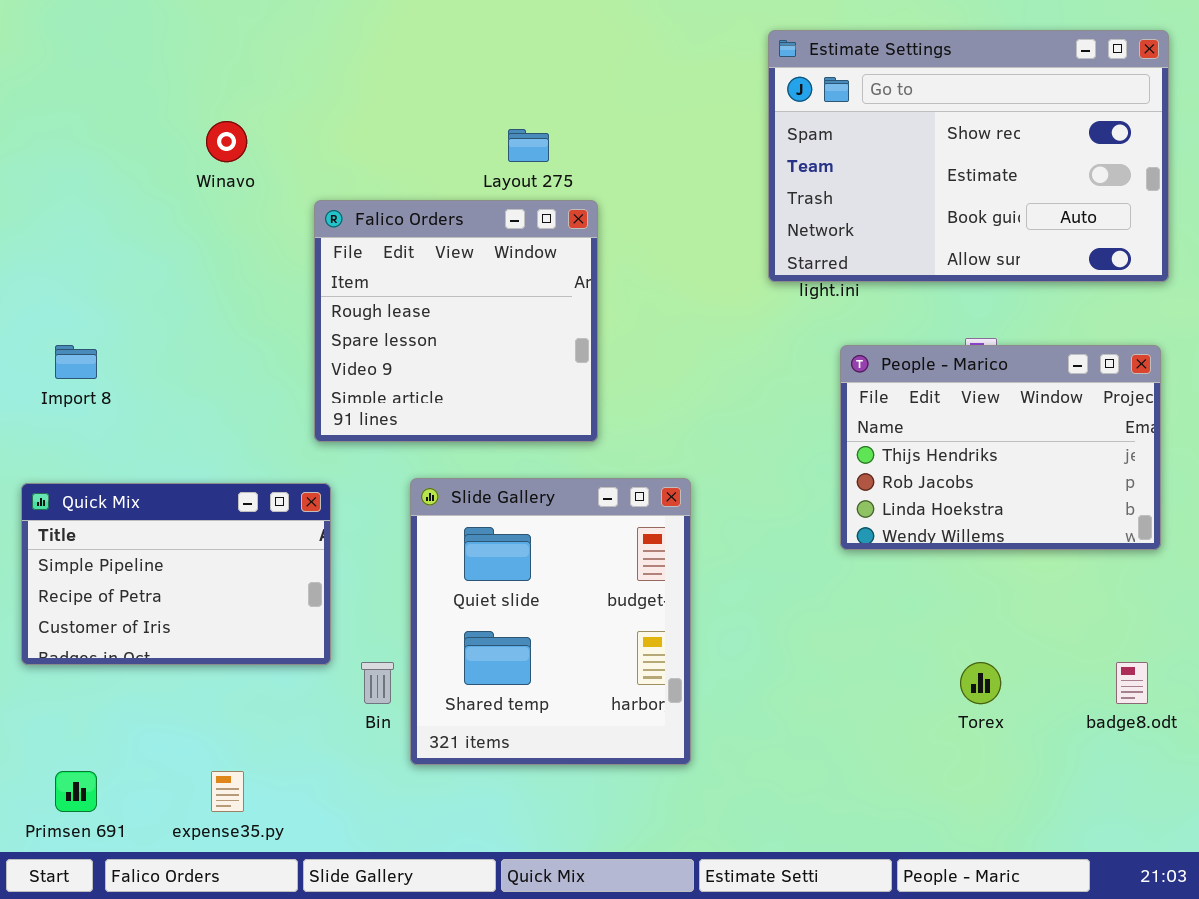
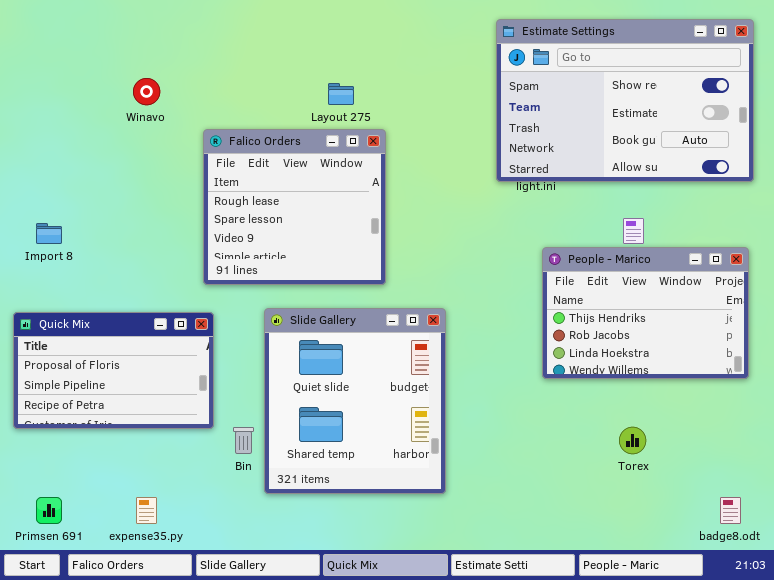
People - Marico: [840,345,1161,550] -> [542,247,749,379], moved
Quick Mix: [21,483,331,665] -> [13,312,214,429], scrolled up 1 row
badge8.odt: [1116,662,1148,704] -> [720,497,741,524], moved

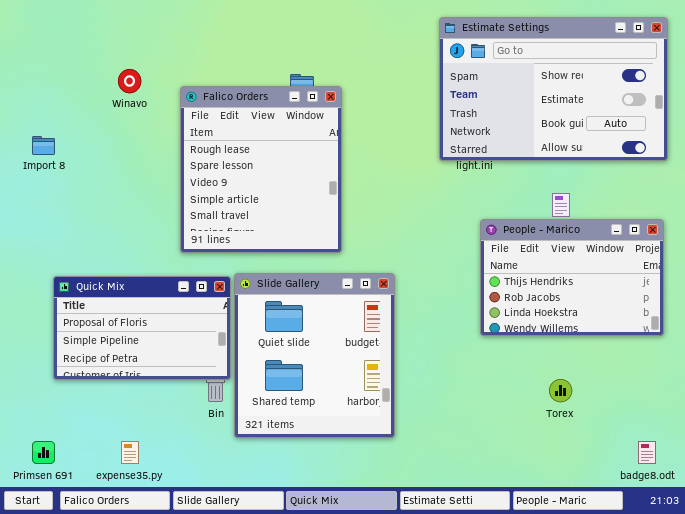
Falico Orders: [203,129,386,285] -> [180,86,342,253], resized
Import 8: [36,223,62,244] -> [32,136,55,155], moved
Quick Mix: [13,312,214,429] -> [53,276,231,380], moved

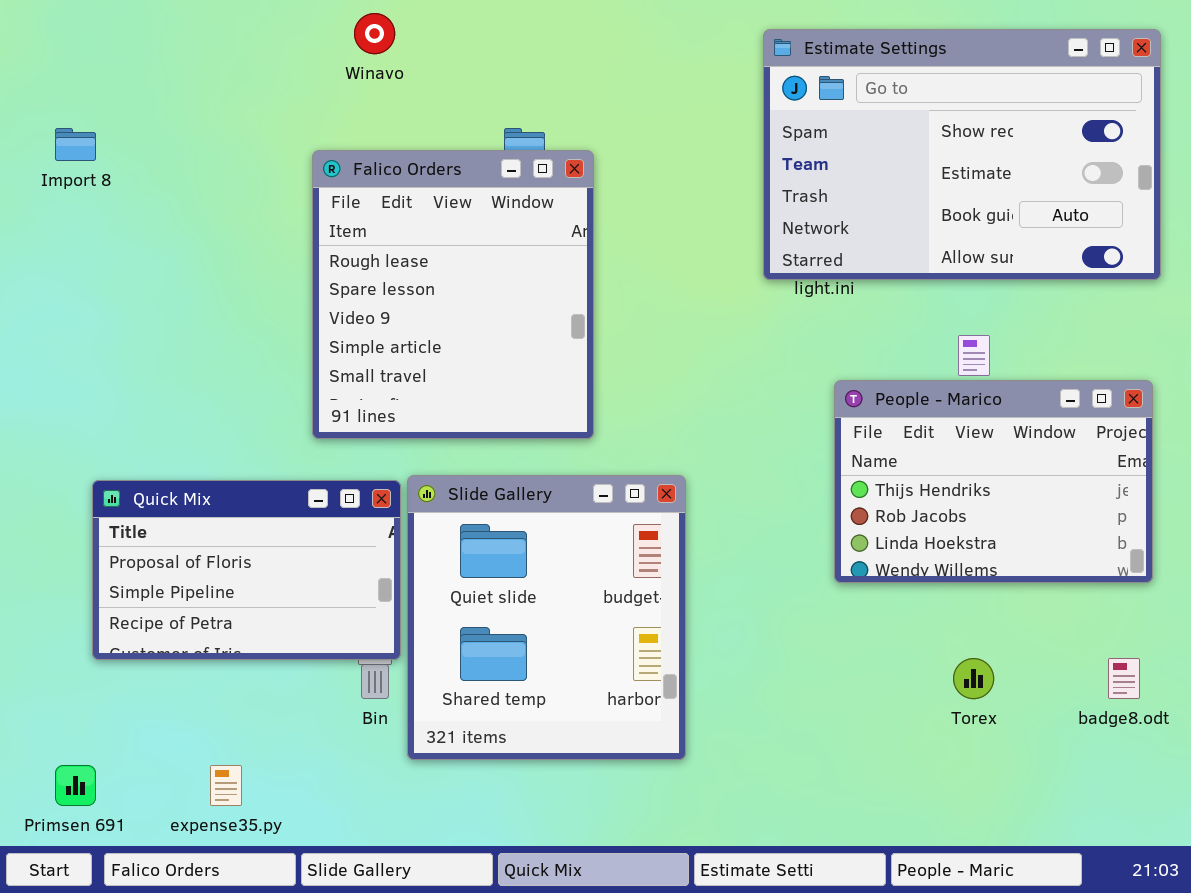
Winavo: [118,69,141,93] -> [354,13,395,54], moved
Import 8: [32,136,55,155] -> [55,128,96,161], moved
badge8.odt: [638,441,656,464] -> [1108,658,1140,699], moved

